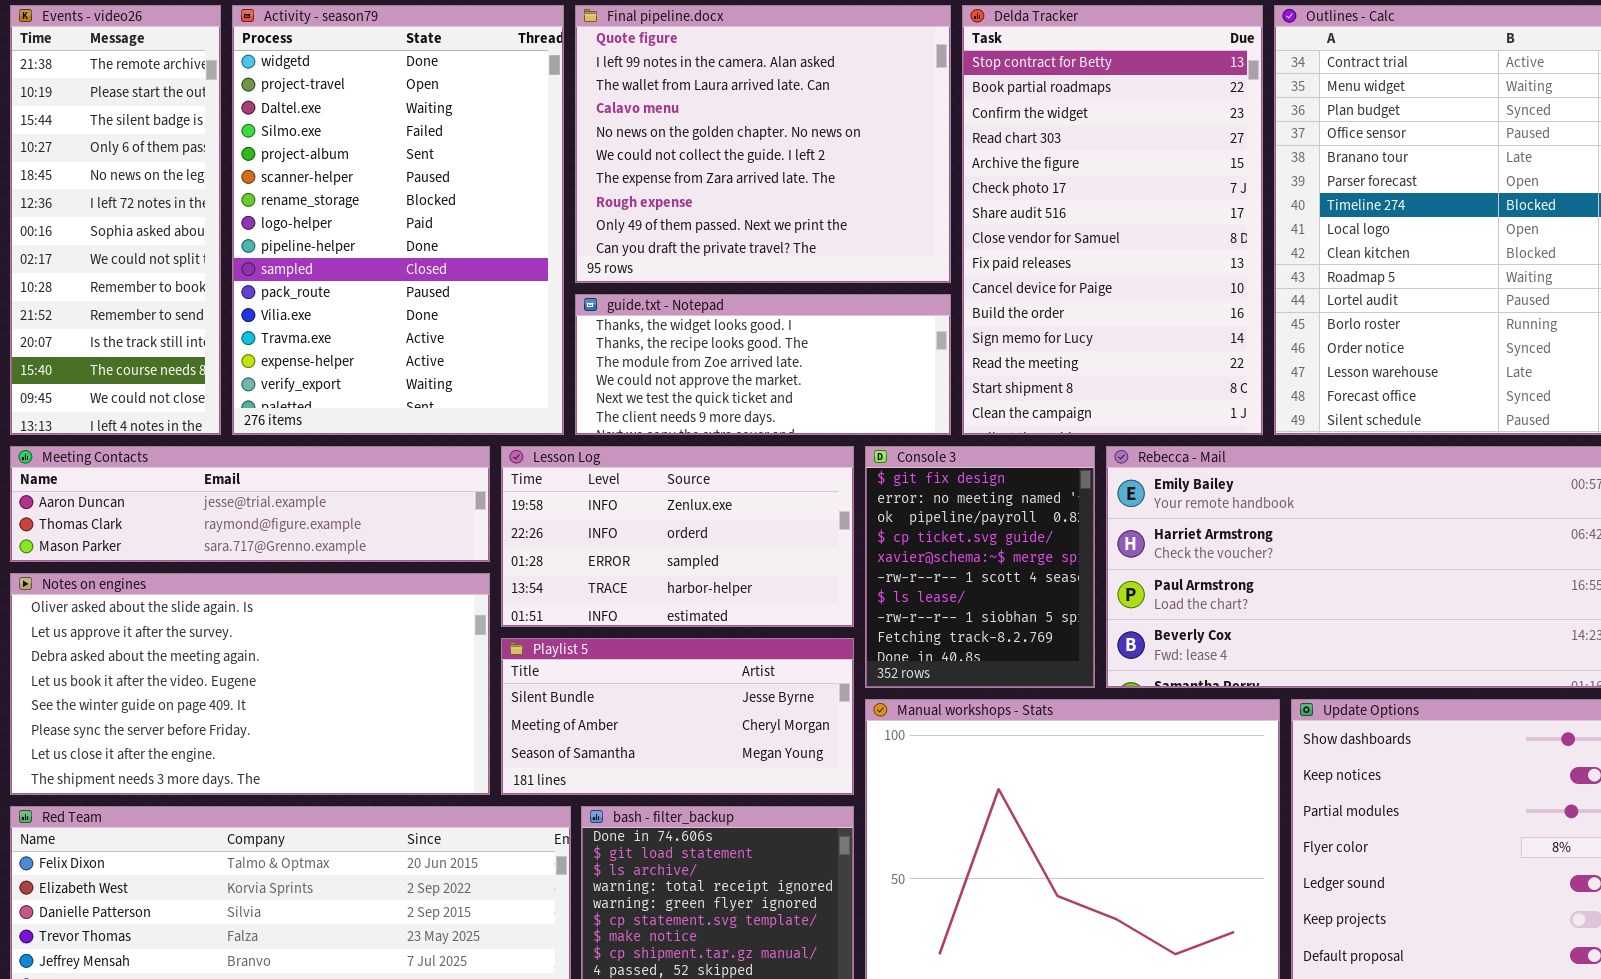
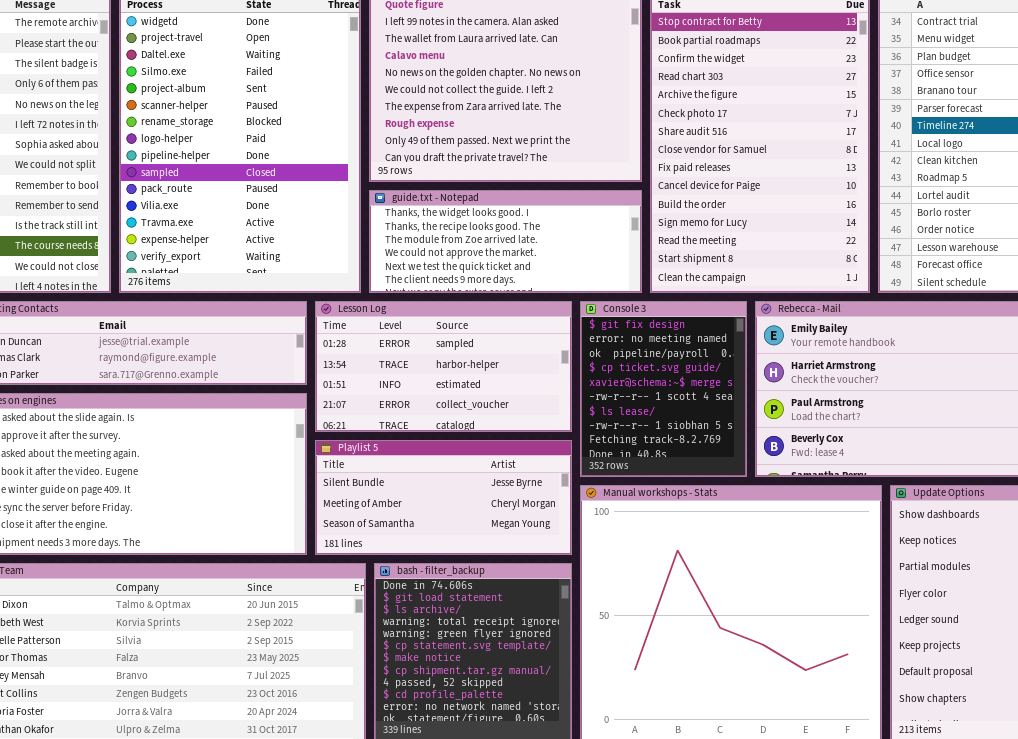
Lesson Log: [501,446,854,627] -> [315,301,572,432], scrolled down 2 rows

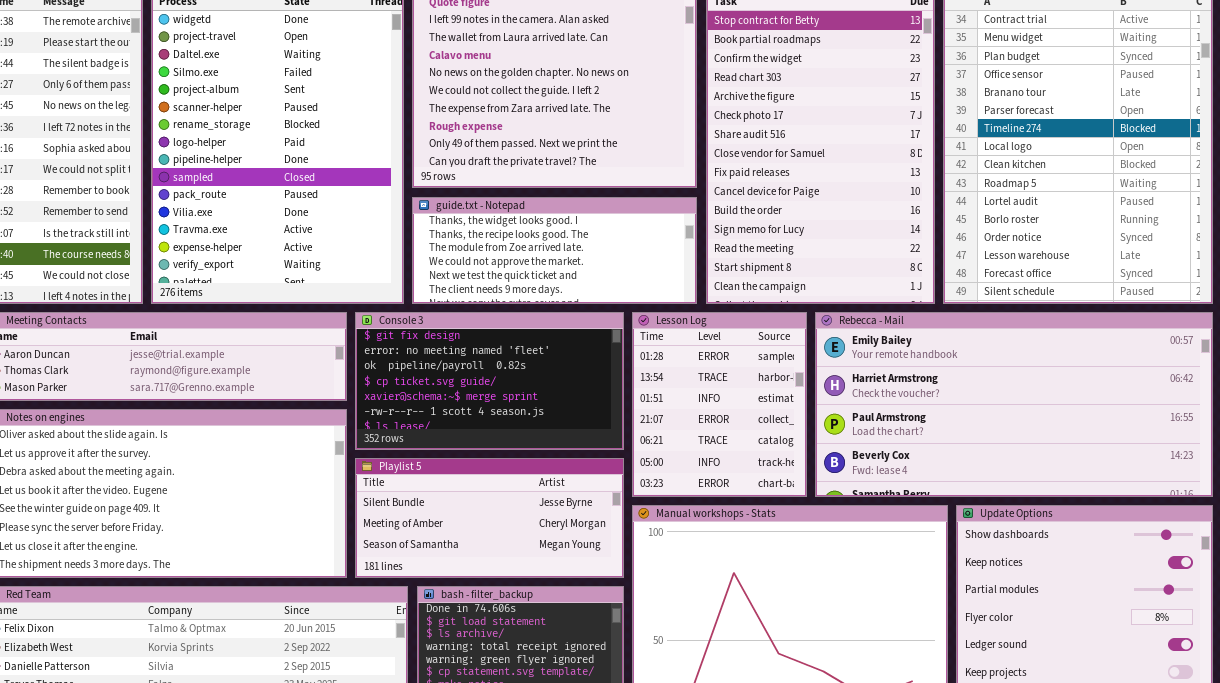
Lesson Log: [315,301,572,432] -> [632,312,807,497], moved, resized
Console 3: [580,301,747,477] -> [355,312,624,450], moved, resized

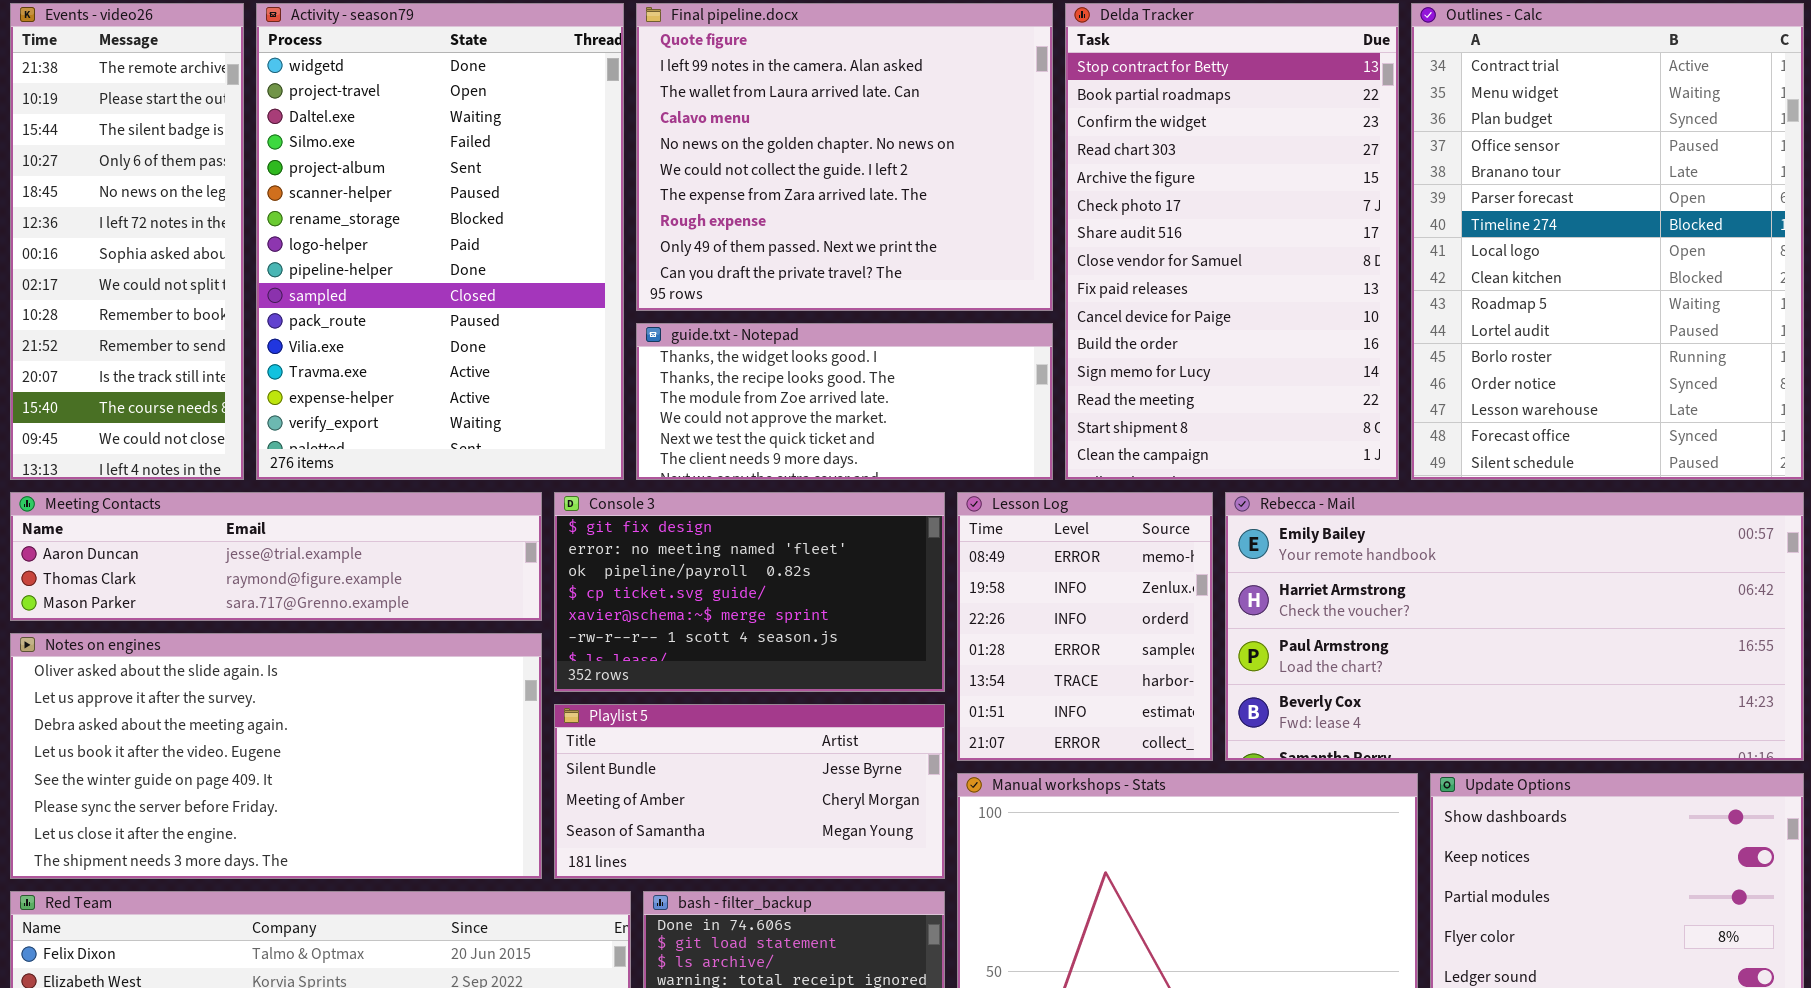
Lesson Log: [632,312,807,497] -> [957,492,1213,761], scrolled up 3 rows

